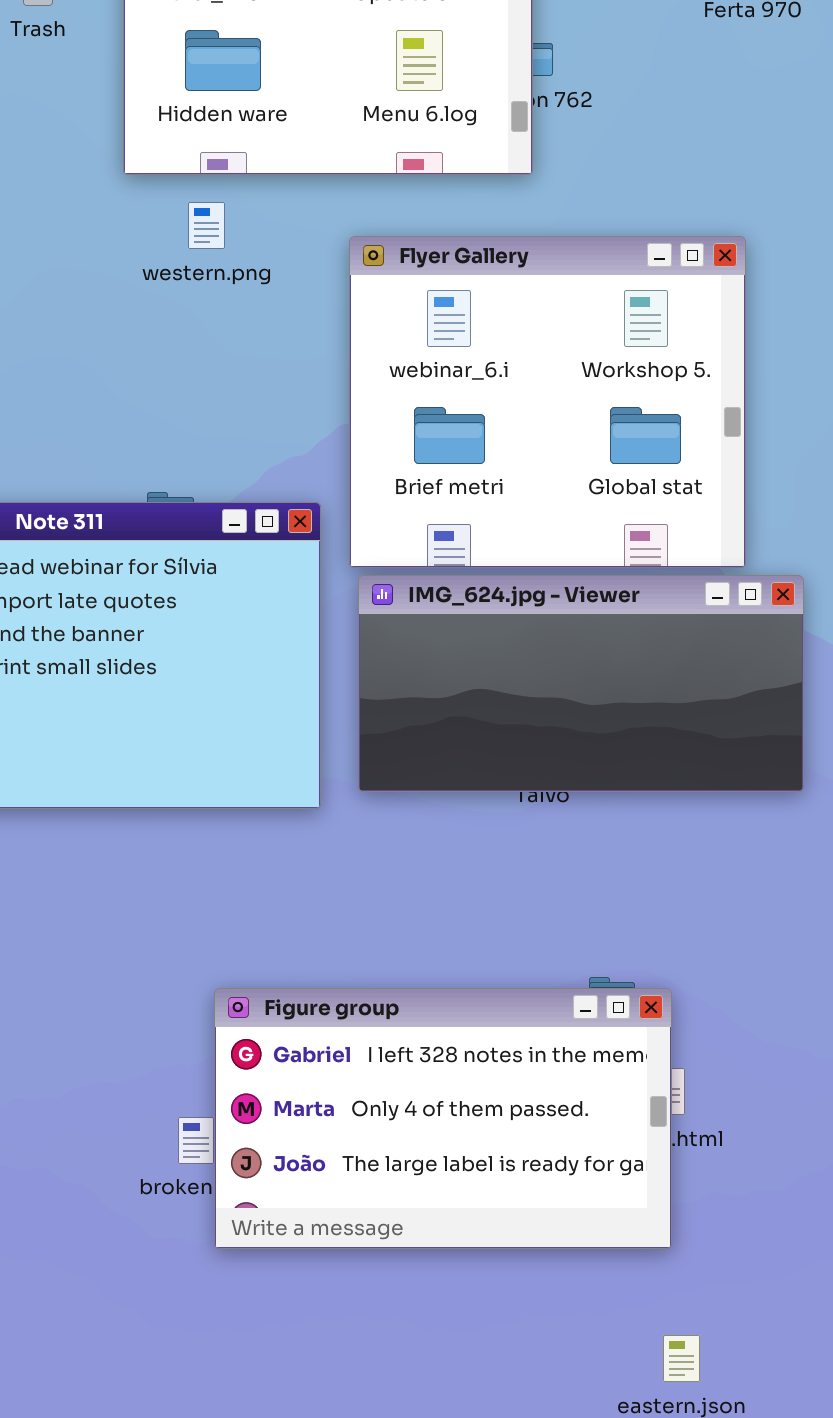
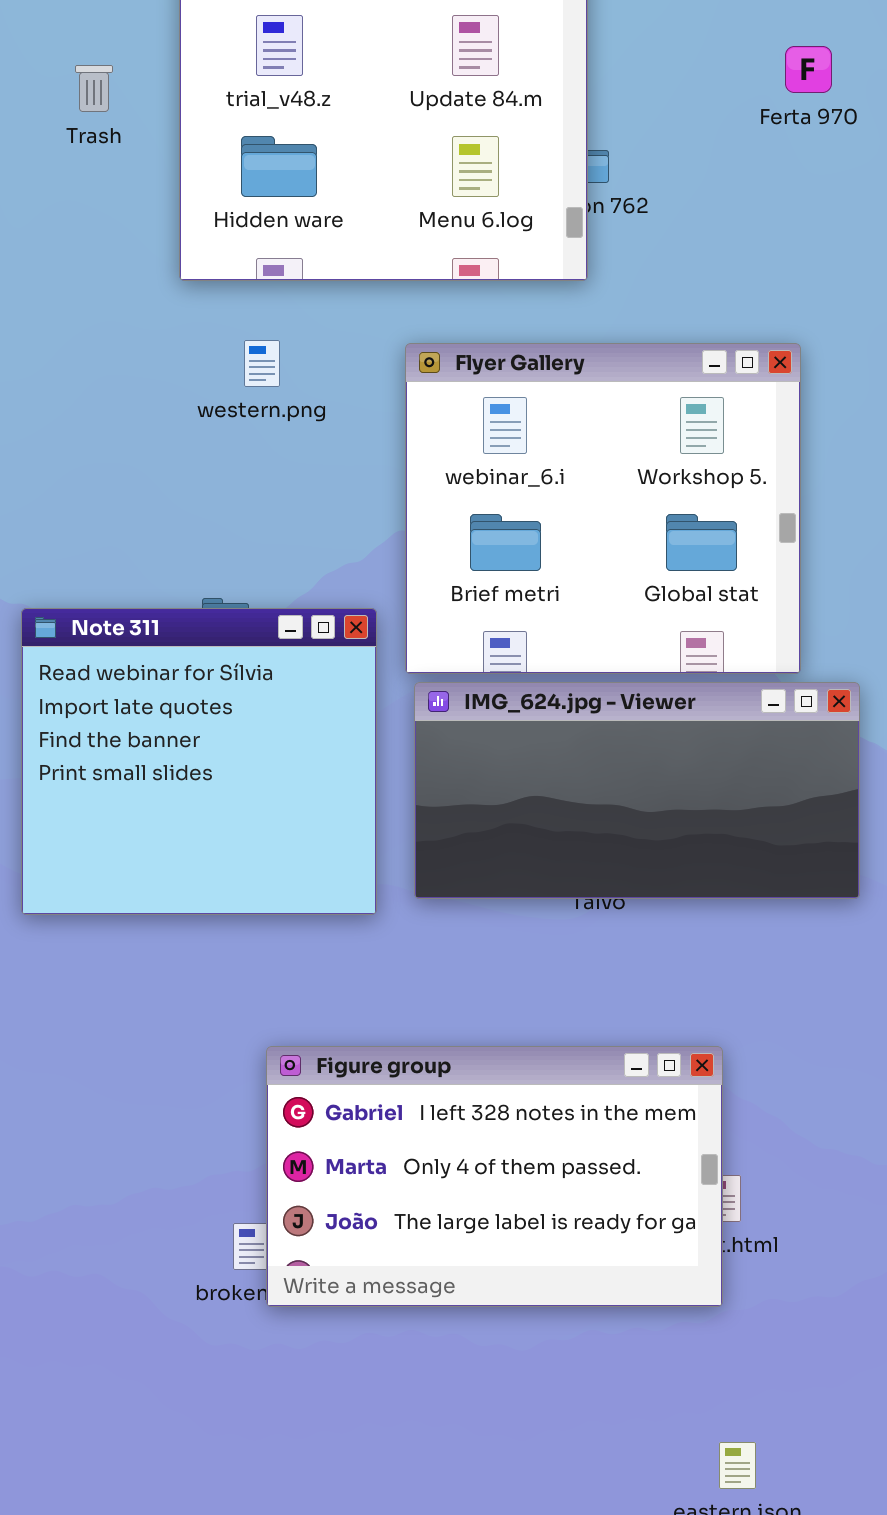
western.png: [188,202,225,249] -> [244,340,280,387], moved
Figure group: [214,988,672,1249] -> [266,1046,723,1307], moved

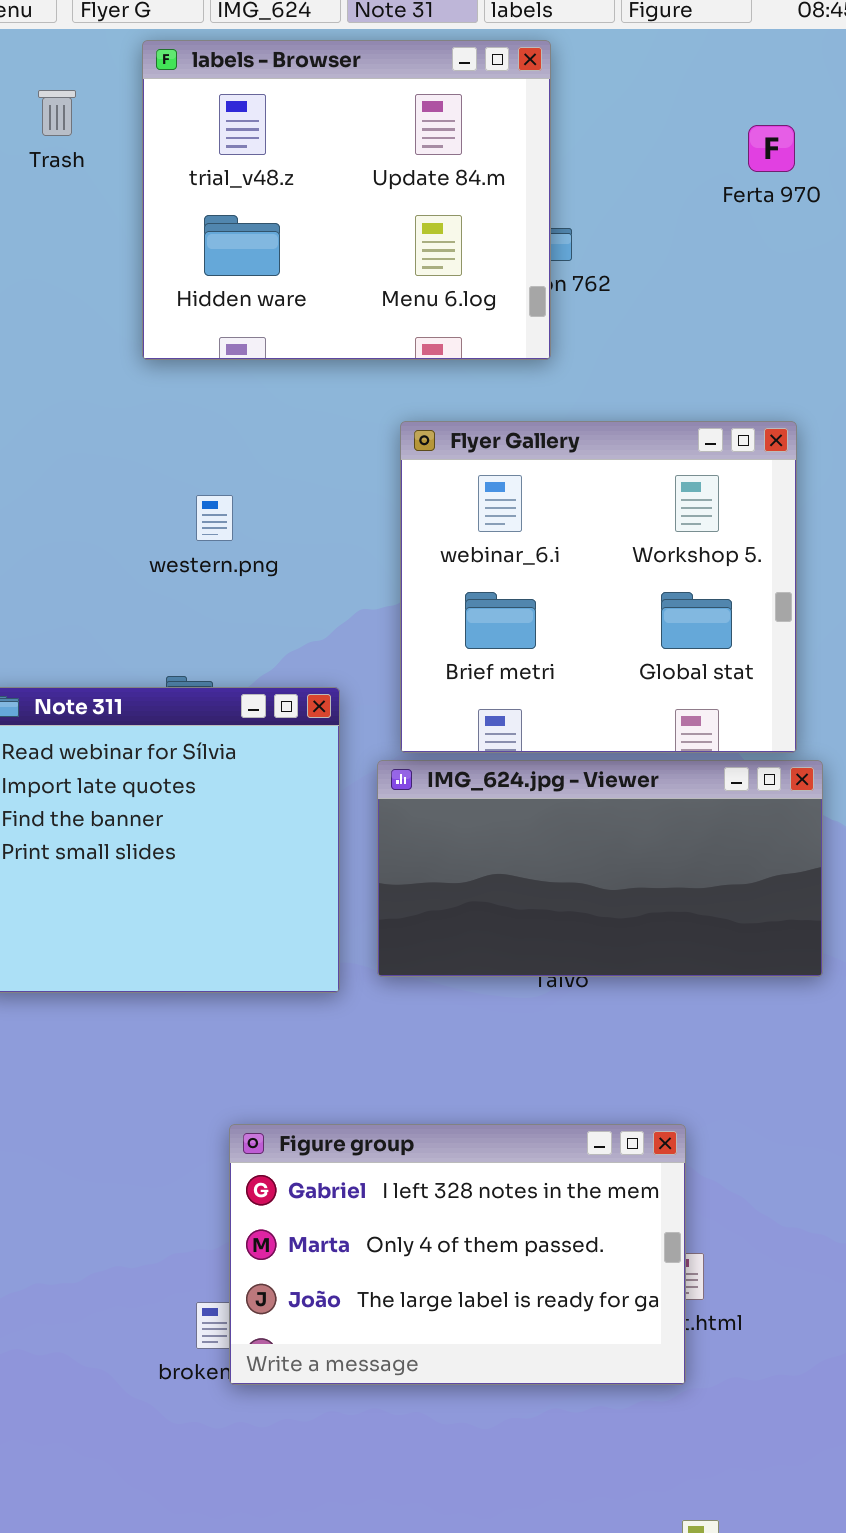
Trash: [75,65,113,112] -> [38,90,76,136], moved
western.png: [244,340,280,387] -> [196,495,233,541], moved
Flyer Gallery: [405,343,801,674] -> [400,421,797,753], moved

